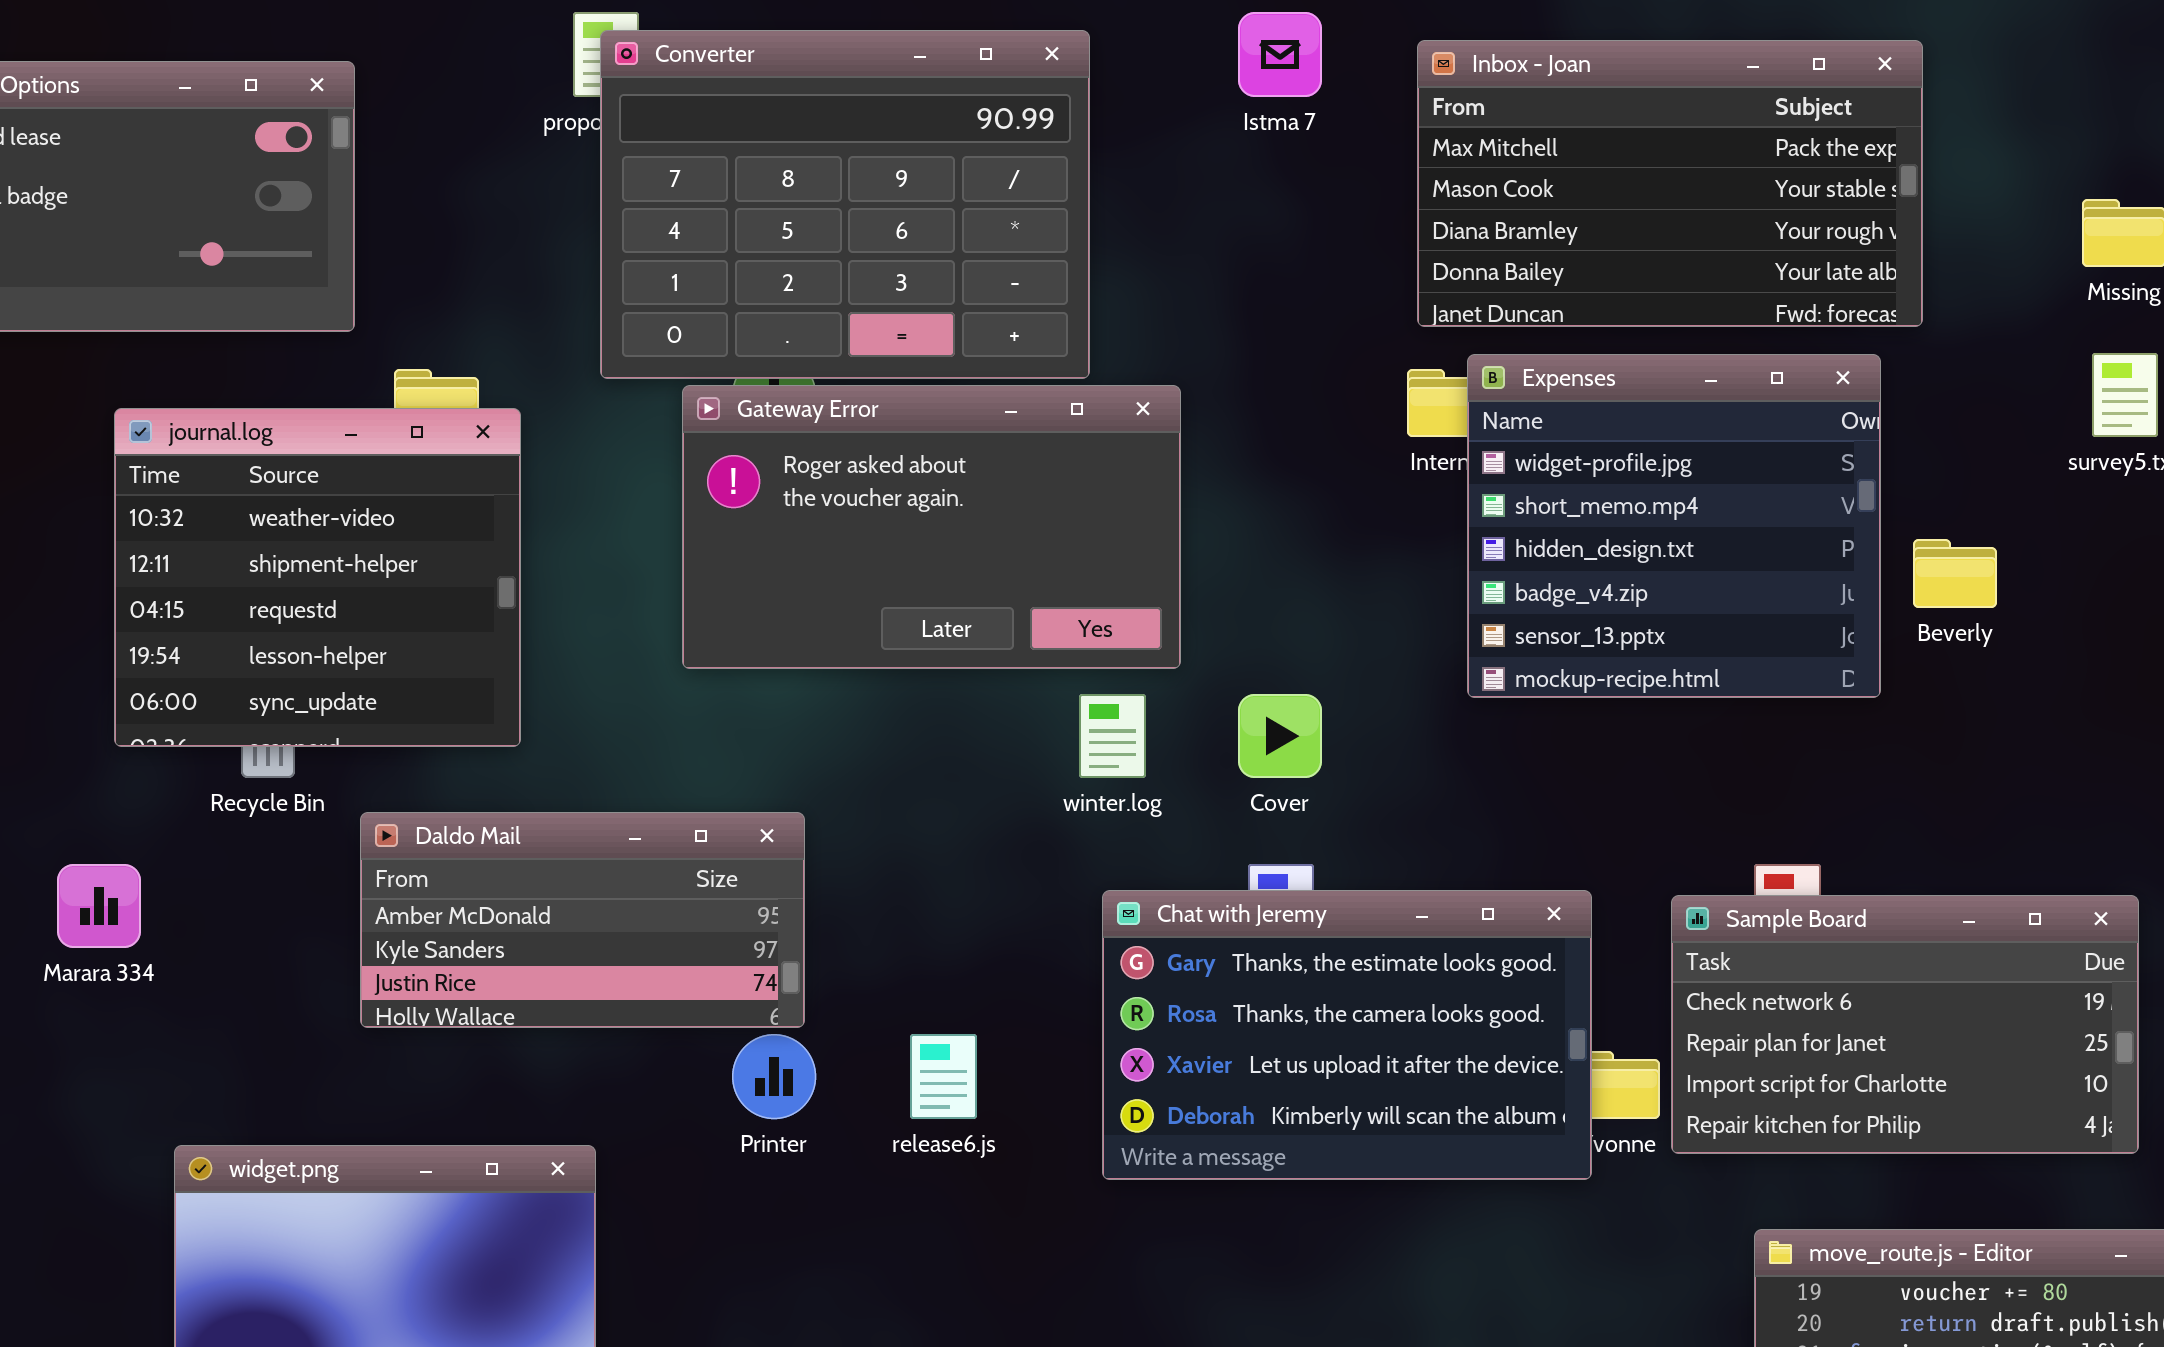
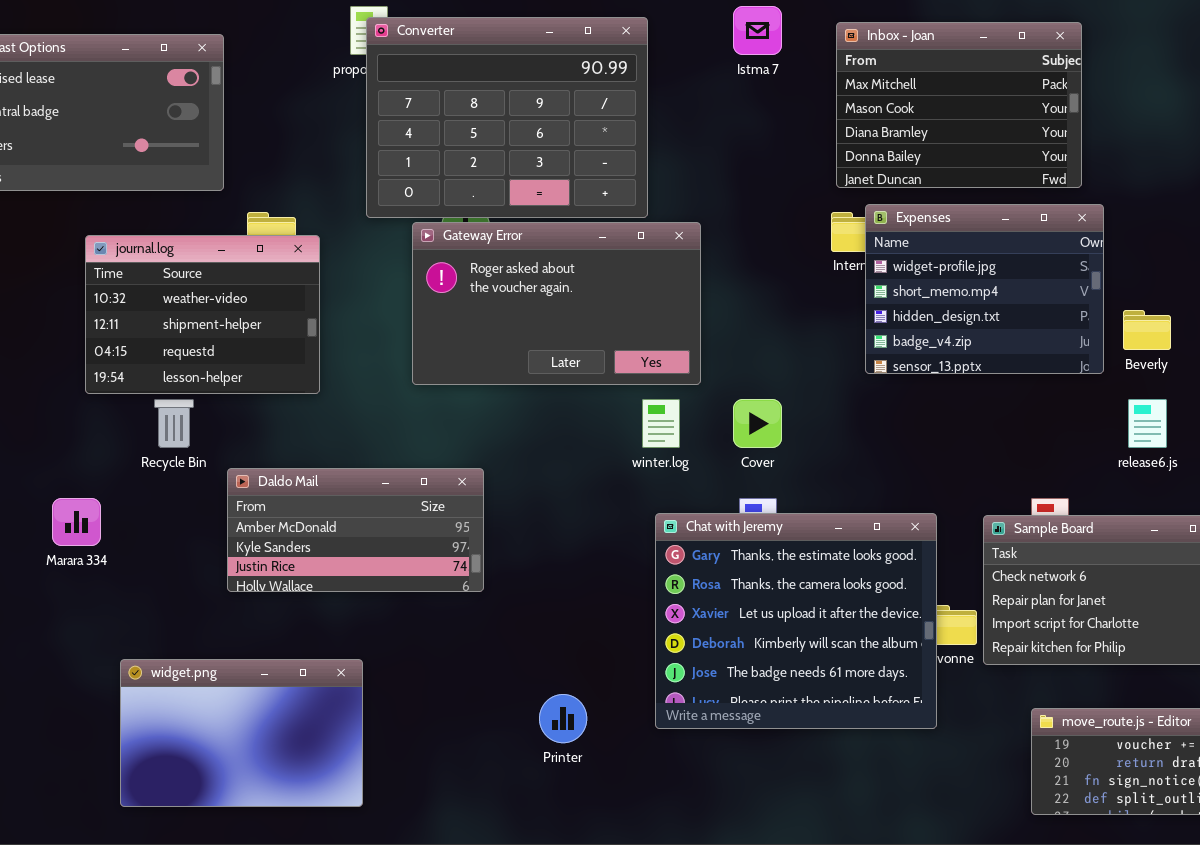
Inbox - Joan: [1417,40,1923,327] -> [836,22,1082,188], resized
Expenses: [1467,354,1881,698] -> [865,204,1104,374], resized
journal.log: [114,408,521,747] -> [85,235,320,394], resized
Chat with Jeremy: [1102,890,1592,1180] -> [655,513,937,729], resized
Printer: [732,1034,816,1119] -> [539,694,587,743], moved
release6.js: [910,1034,977,1119] -> [1128,399,1167,448], moved

